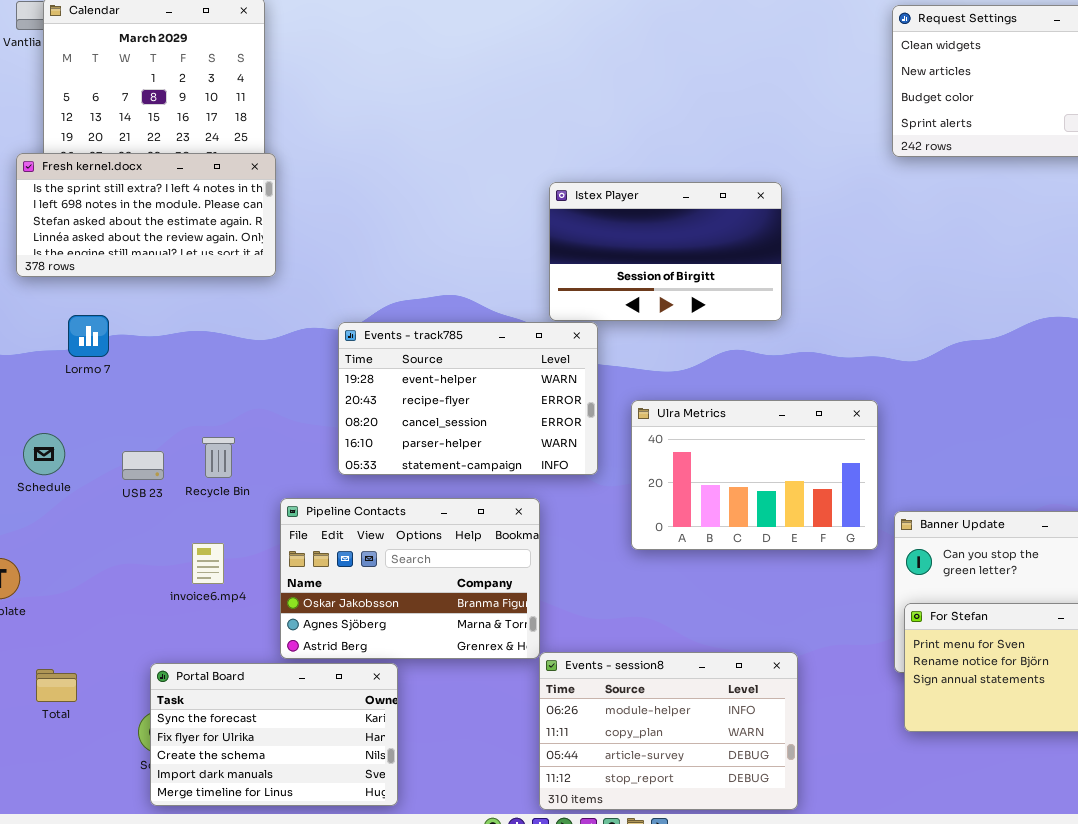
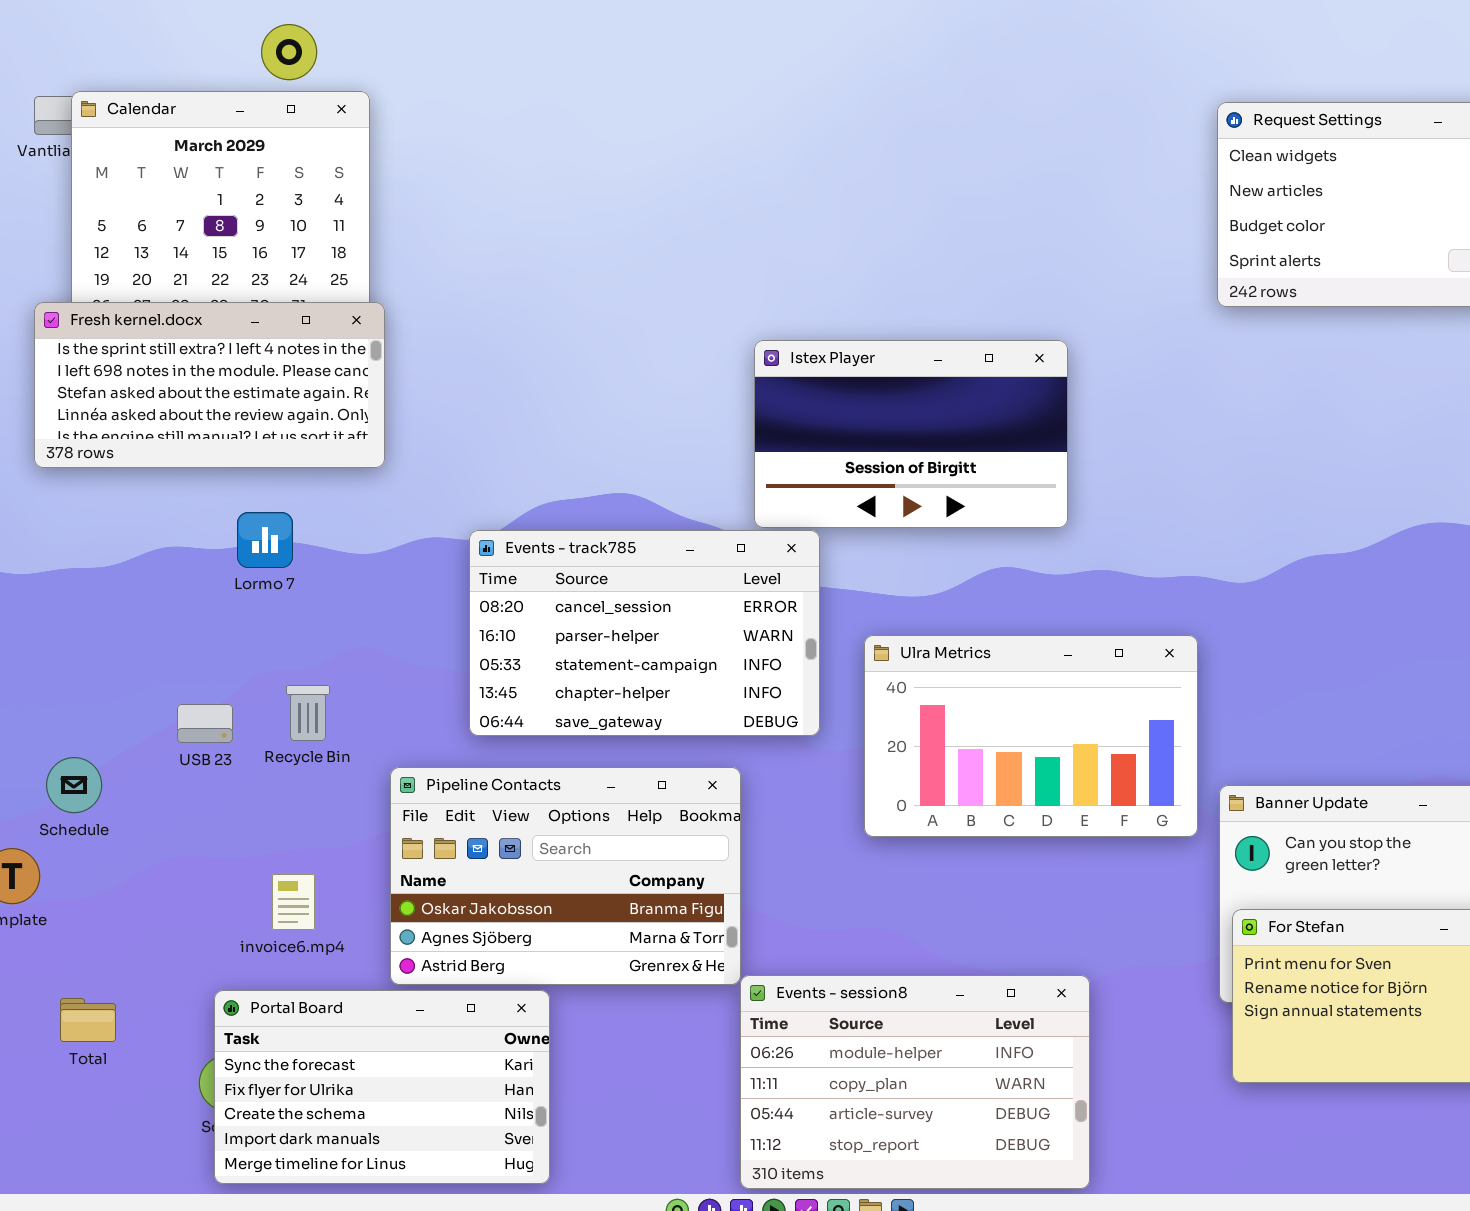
Lormo 7: [68,315,109,357] -> [237,512,293,568], moved
Events - track785: [338,322,598,475] -> [469,530,820,736], scrolled down 2 rows
Schedule: [23,433,65,475] -> [46,757,102,813], moved
invoice6.mp4: [192,543,224,584] -> [272,874,315,930], moved

